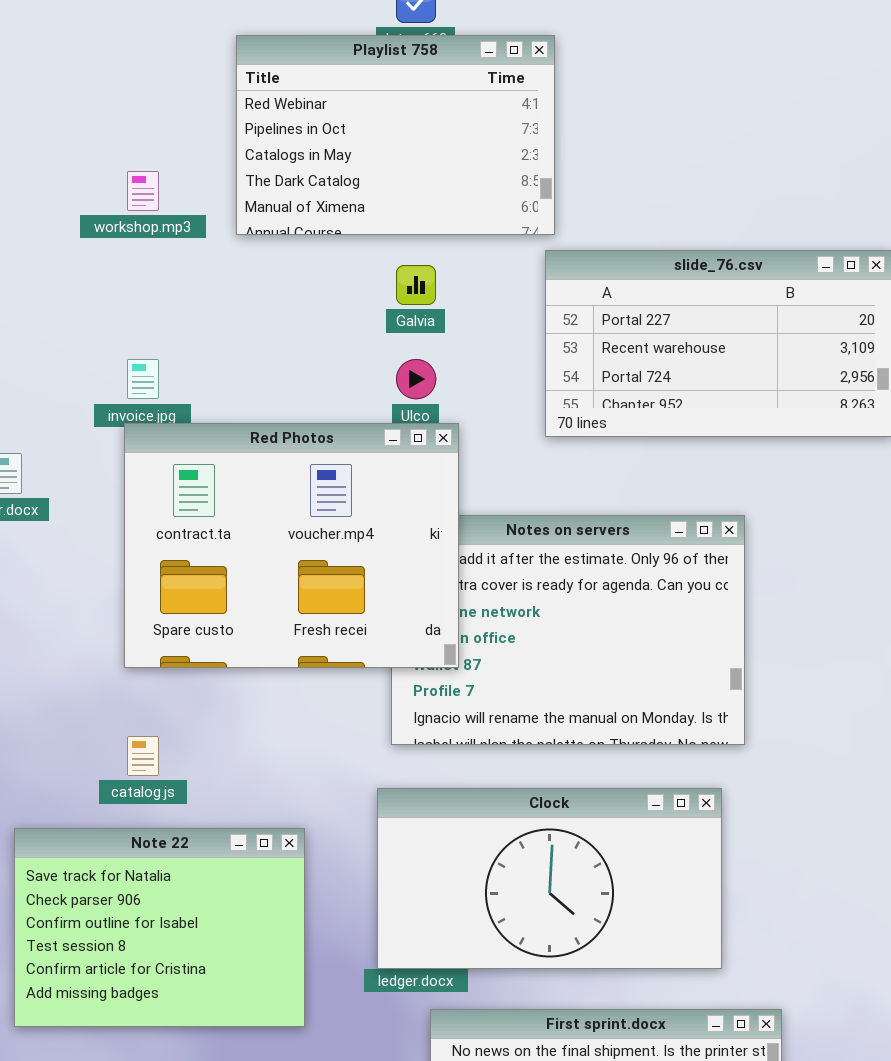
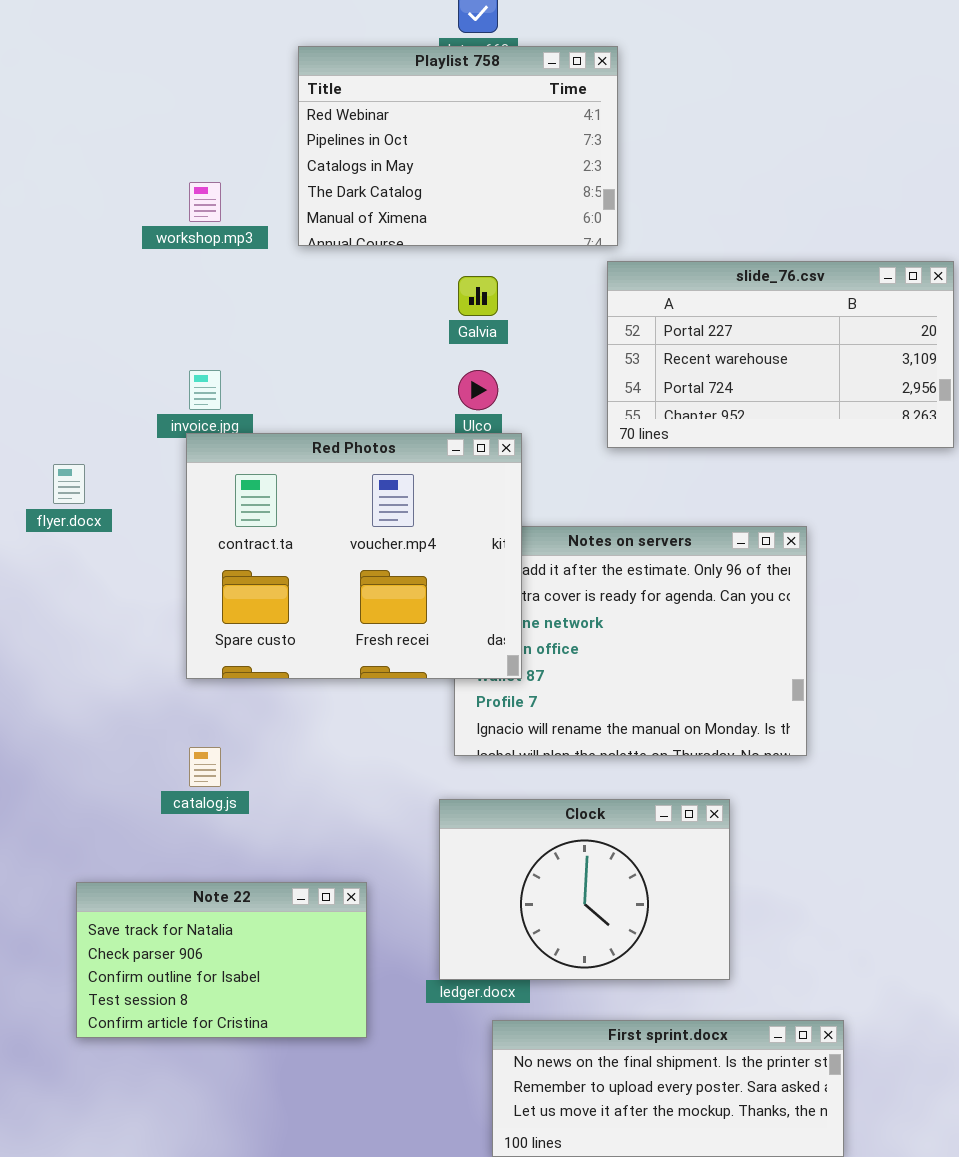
Clock: [377,788,722,969] -> [439,799,730,980], resized
Note 22: [14,828,305,1027] -> [76,882,367,1038], resized

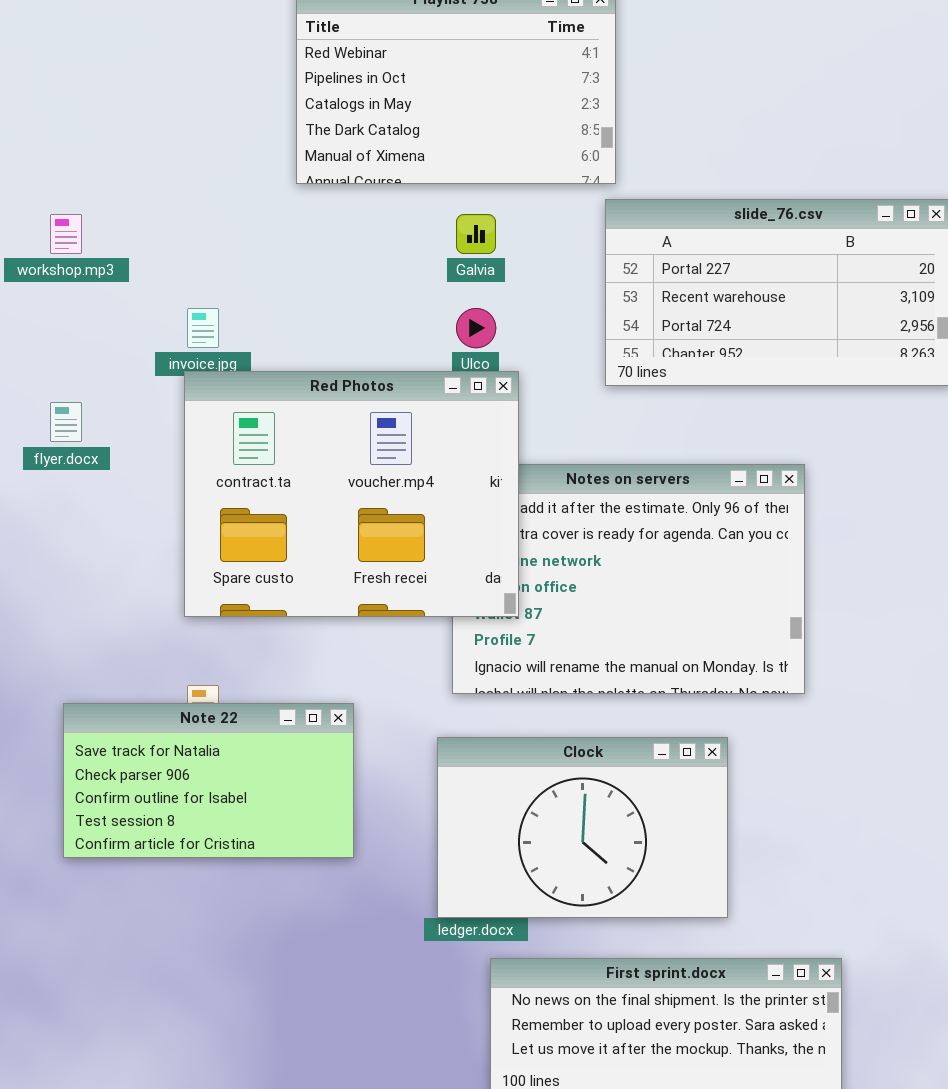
workshop.mp3: [189,182,221,222] -> [50,214,82,254], moved
Note 22: [76,882,367,1038] -> [63,703,354,858], moved

